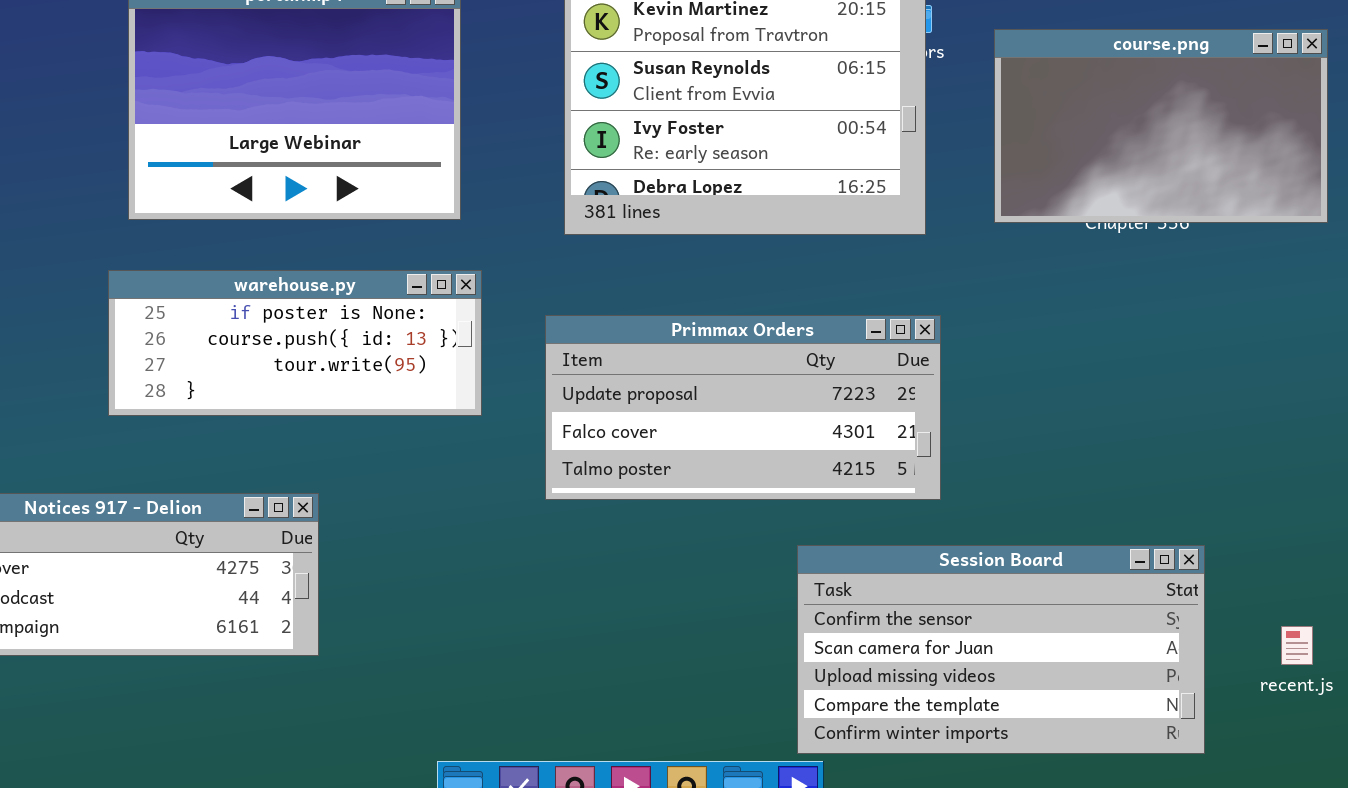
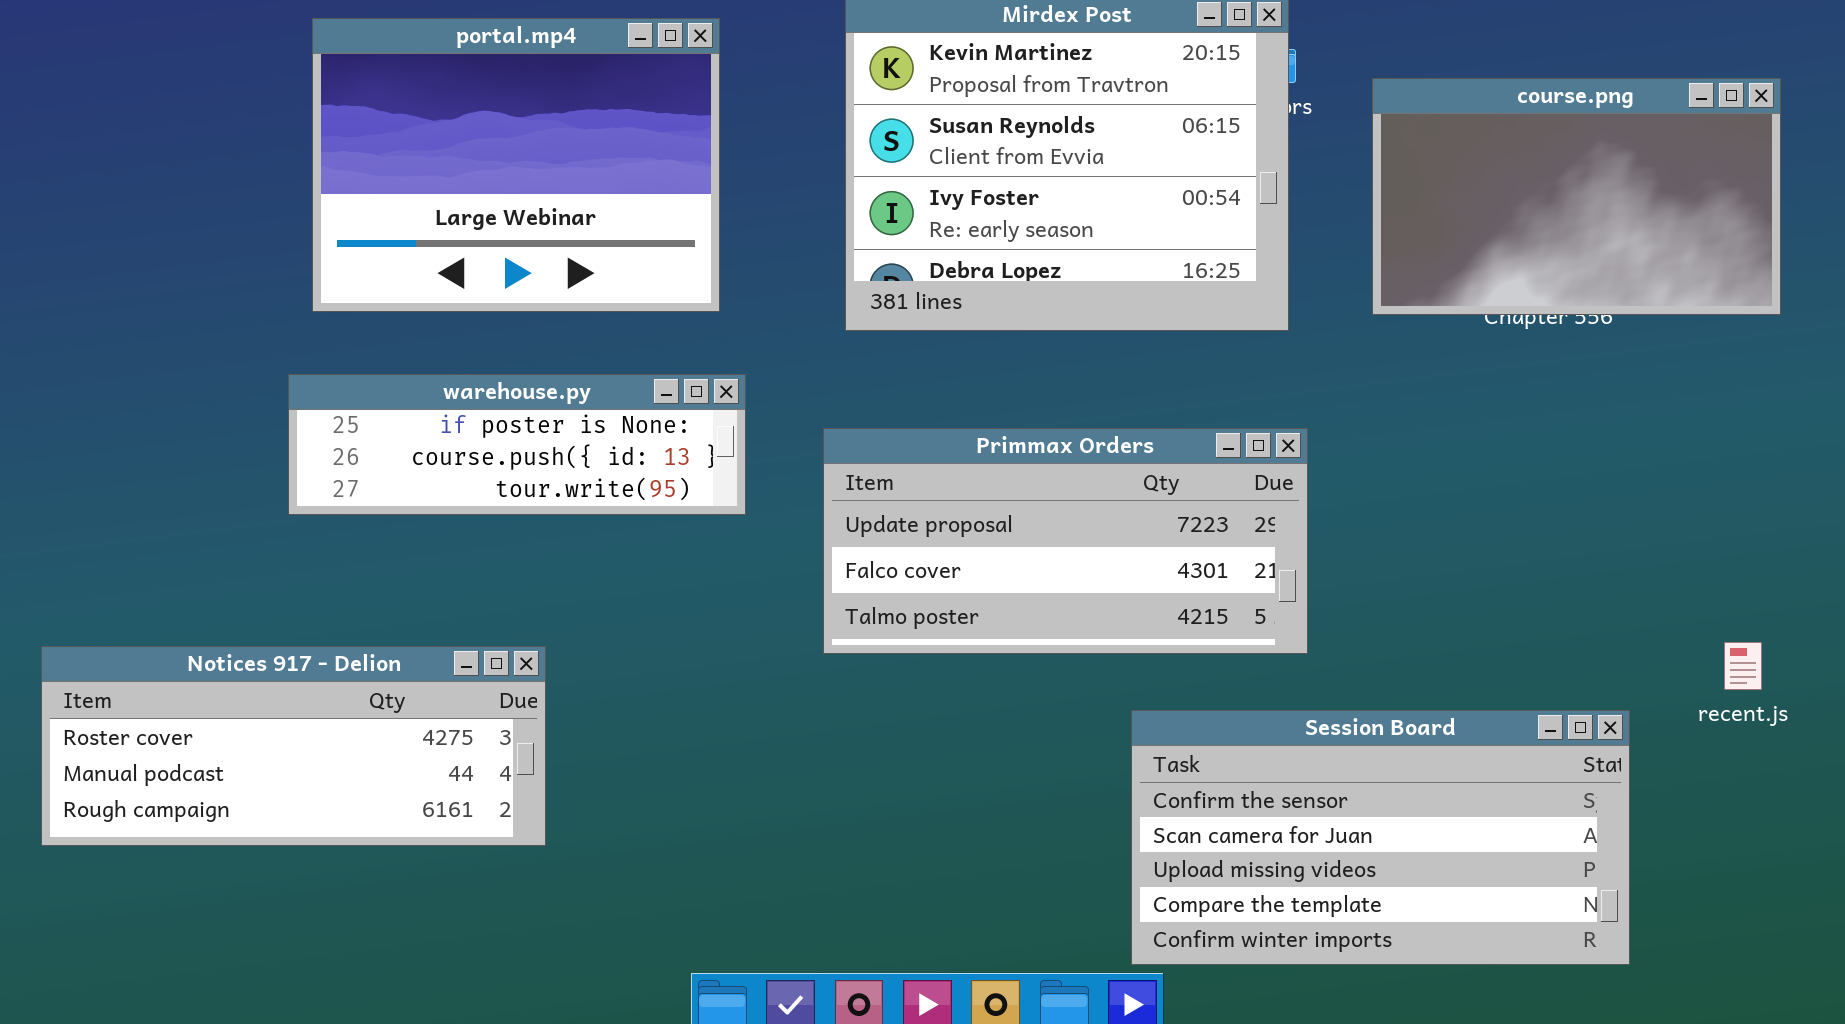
warehouse.py: [108,270,482,416] -> [288,374,746,515], resized
recent.js: [1281,626,1313,665] -> [1724,642,1762,690], moved

